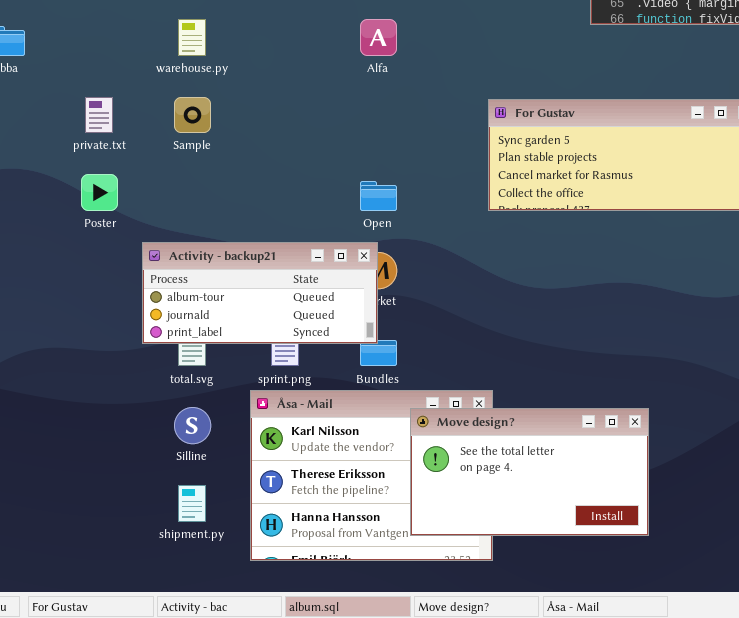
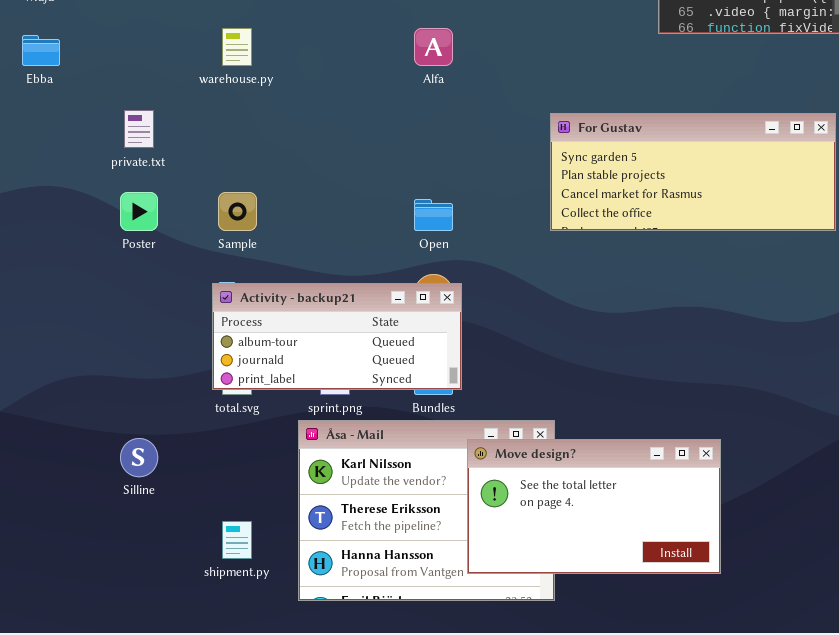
Sample: [174,97,211,133] -> [218,192,257,231], moved
Activity - backup21: [142,242,378,344] -> [212,283,462,390], moved
Silline: [174,407,211,444] -> [120,438,158,477], moved

